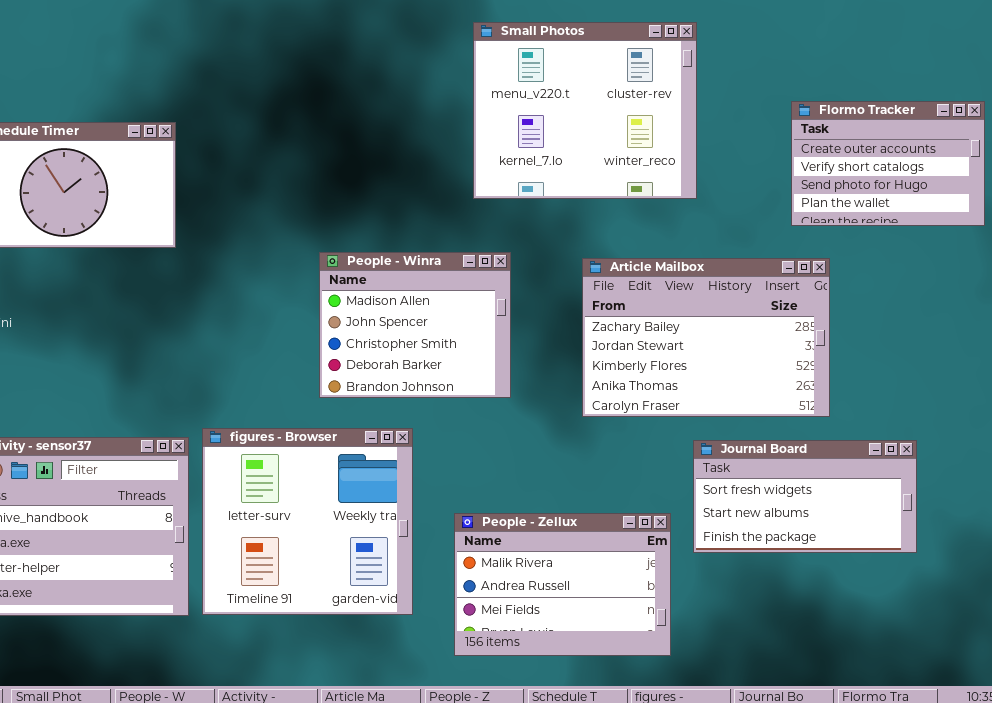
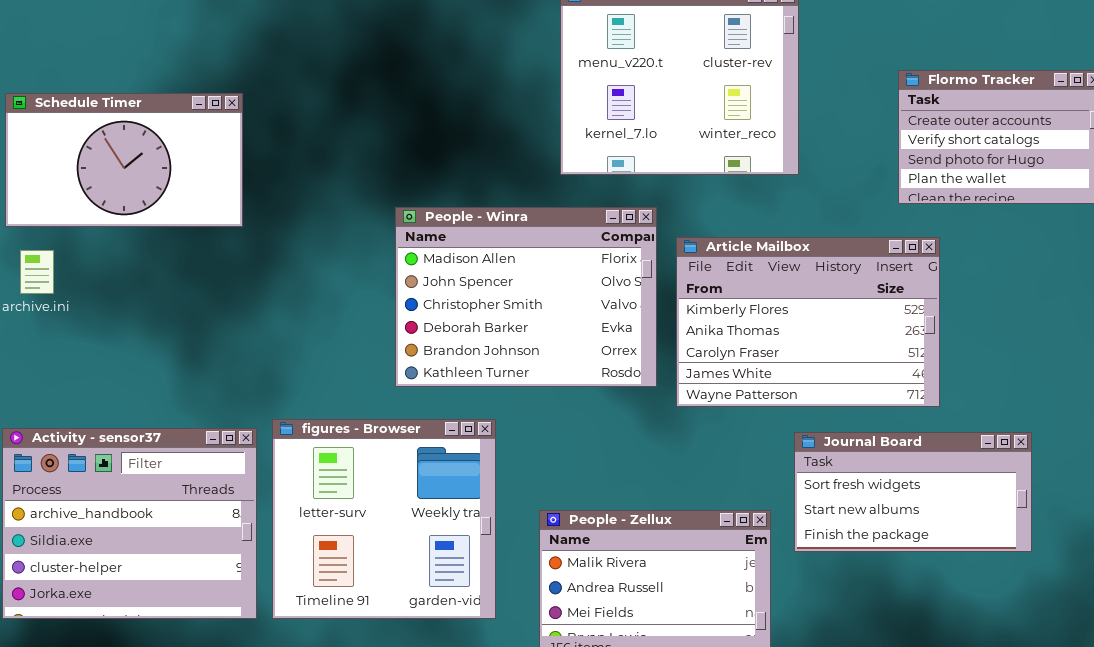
People - Winra: [319,252,511,398] -> [395,207,657,387], resized
Article Mailbox: [582,258,830,417] -> [676,237,940,407], scrolled down 2 rows

